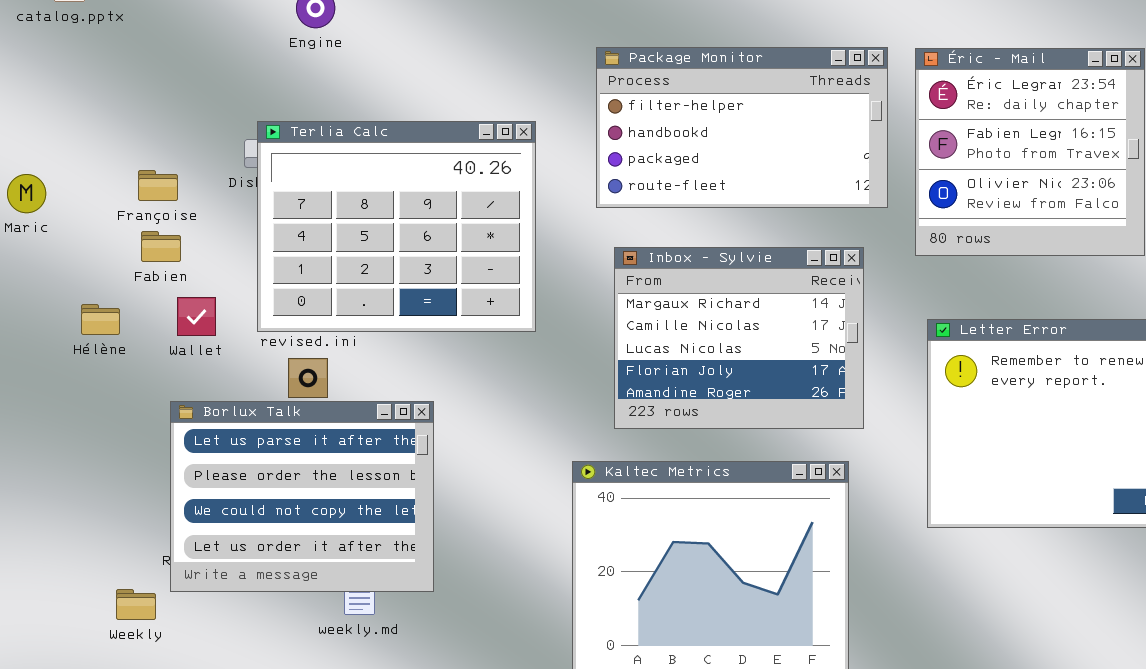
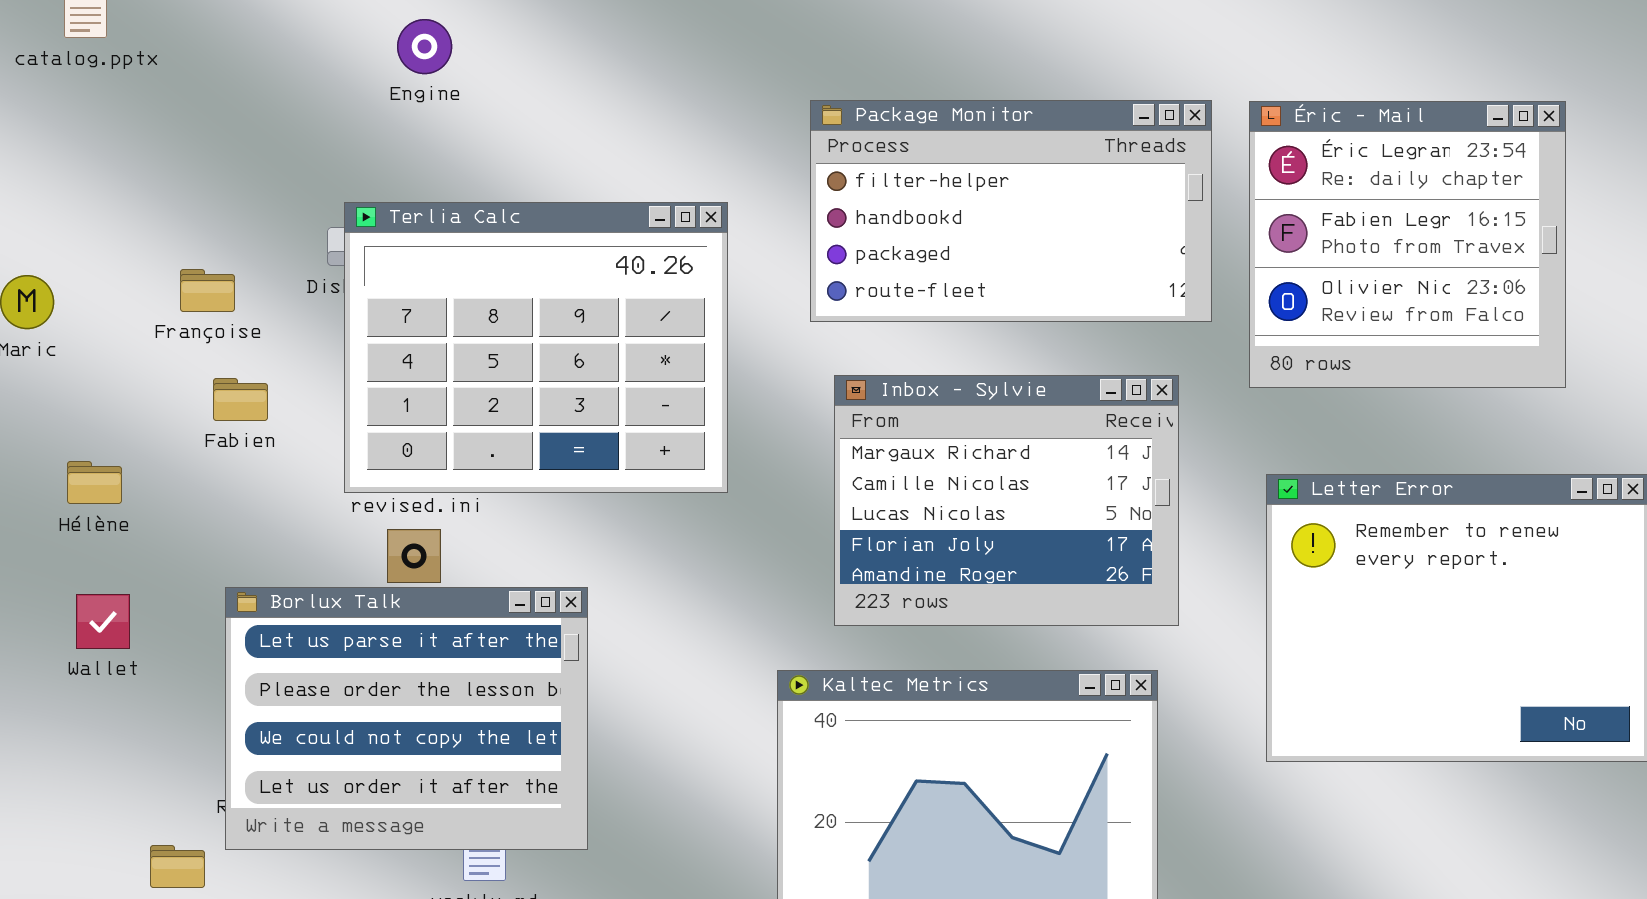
Fabien: [141,231,181,262] -> [213,378,268,421], moved
Wallet: [177,297,216,336] -> [76,594,130,649], moved
Hélène: [81,304,120,335] -> [67,461,122,504], moved

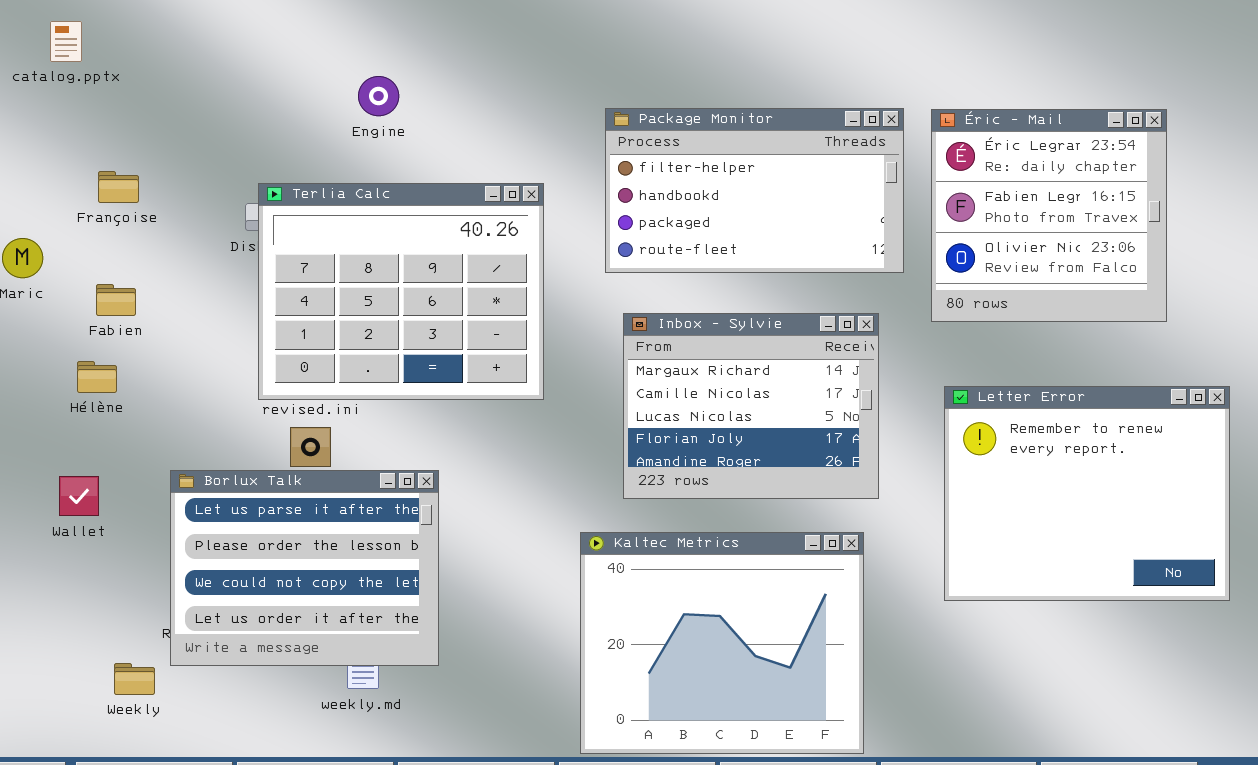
Engine: [397,19,452,74] -> [358,76,399,116], moved
Françoise: [180,269,235,312] -> [98,171,139,203], moved
Fabien: [213,378,268,421] -> [96,284,136,316], moved
Hélène: [67,461,122,504] -> [77,361,117,393], moved

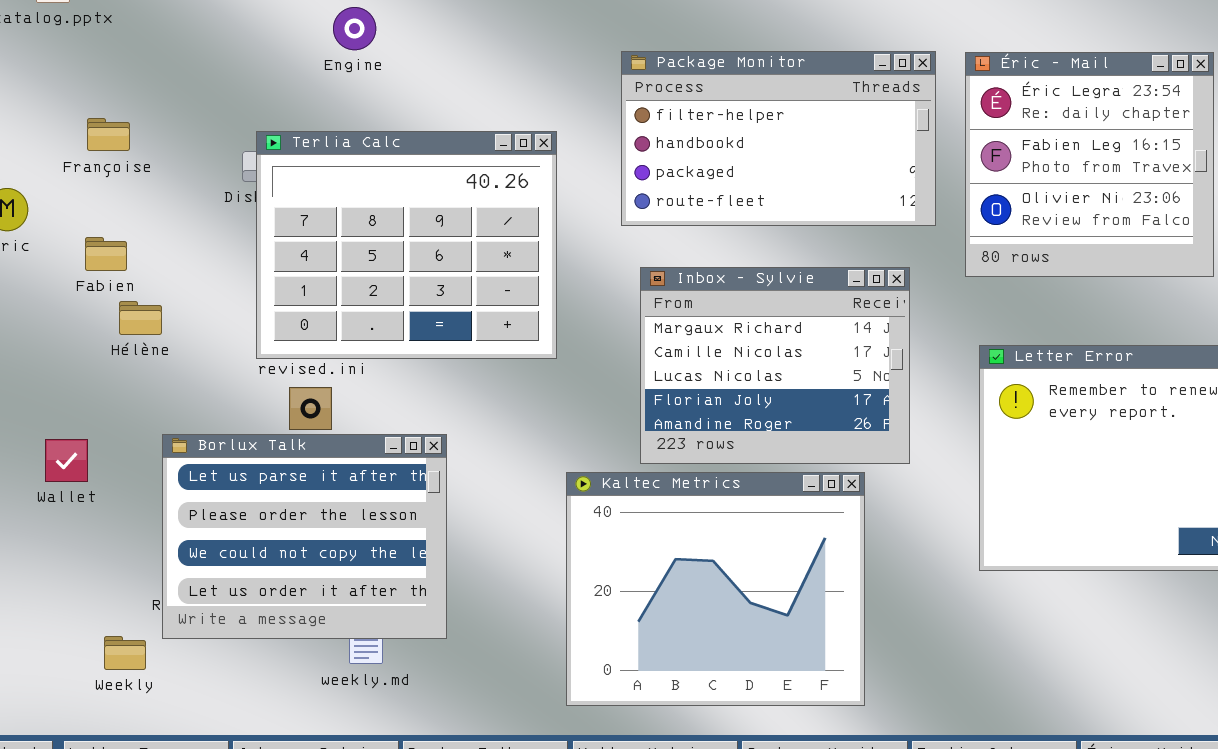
Engine: [358,76,399,116] -> [333,7,376,50], moved
Hélène: [77,361,117,393] -> [119,301,162,335], moved
Kaltec Metrics: [580,532,864,754] -> [566,472,865,706], moved

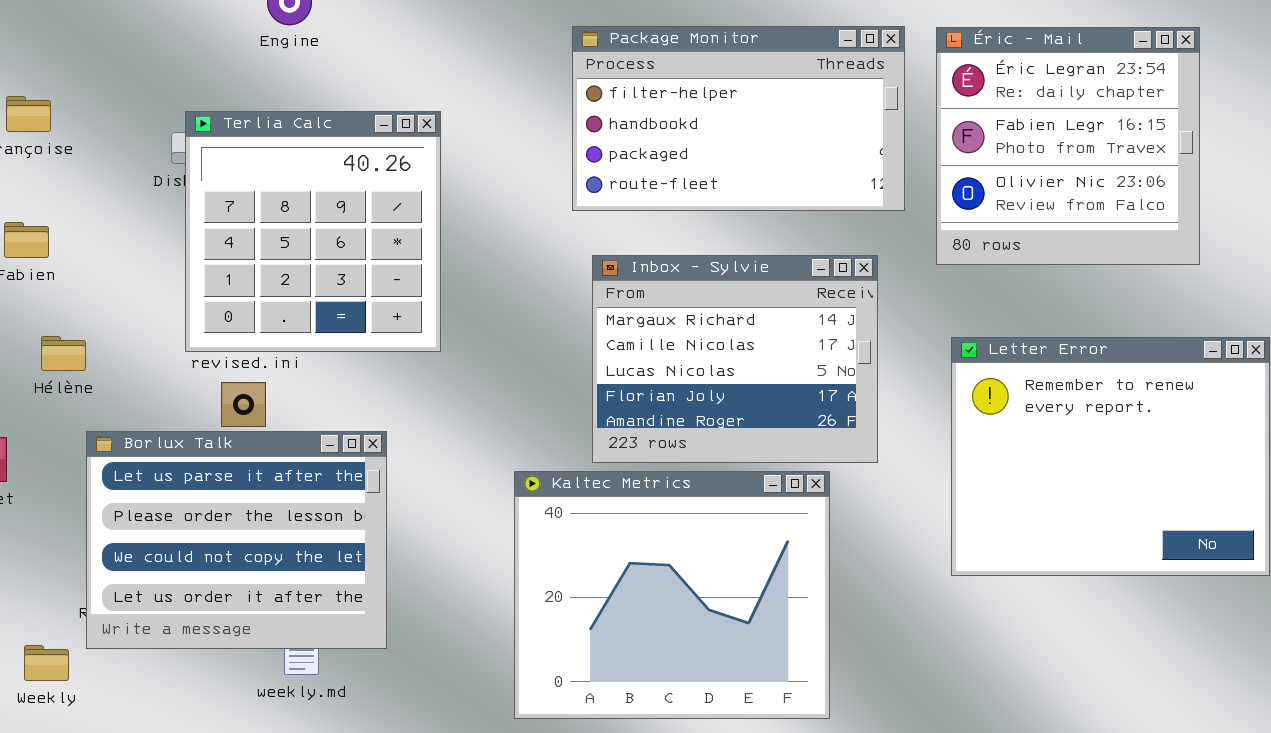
Terlia Calc: [256,131,557,359] -> [185,111,441,352], resized
Hélène: [119,301,162,335] -> [41,336,86,371], moved

